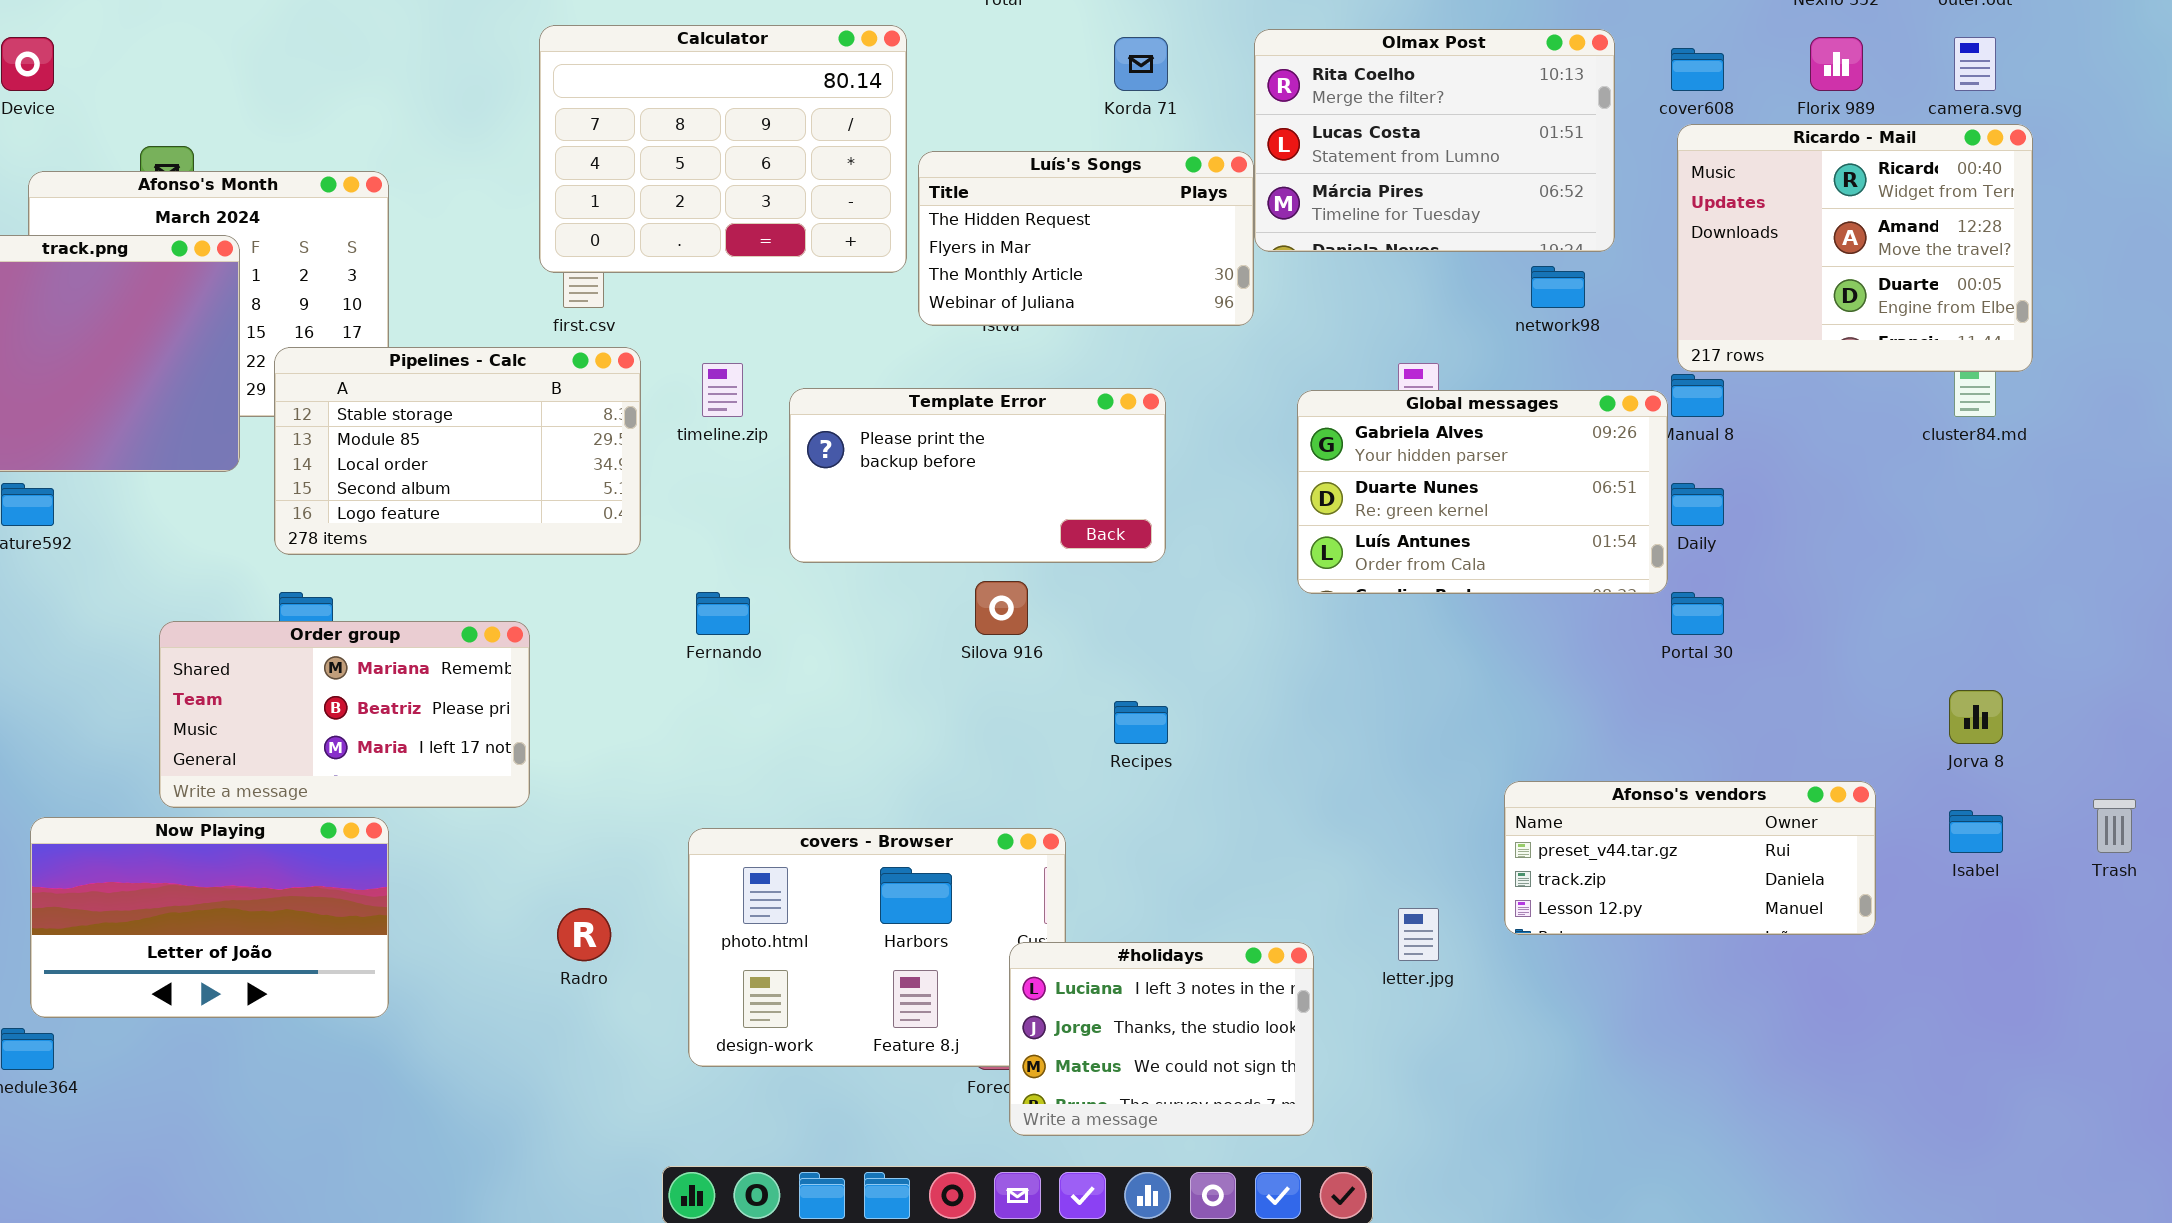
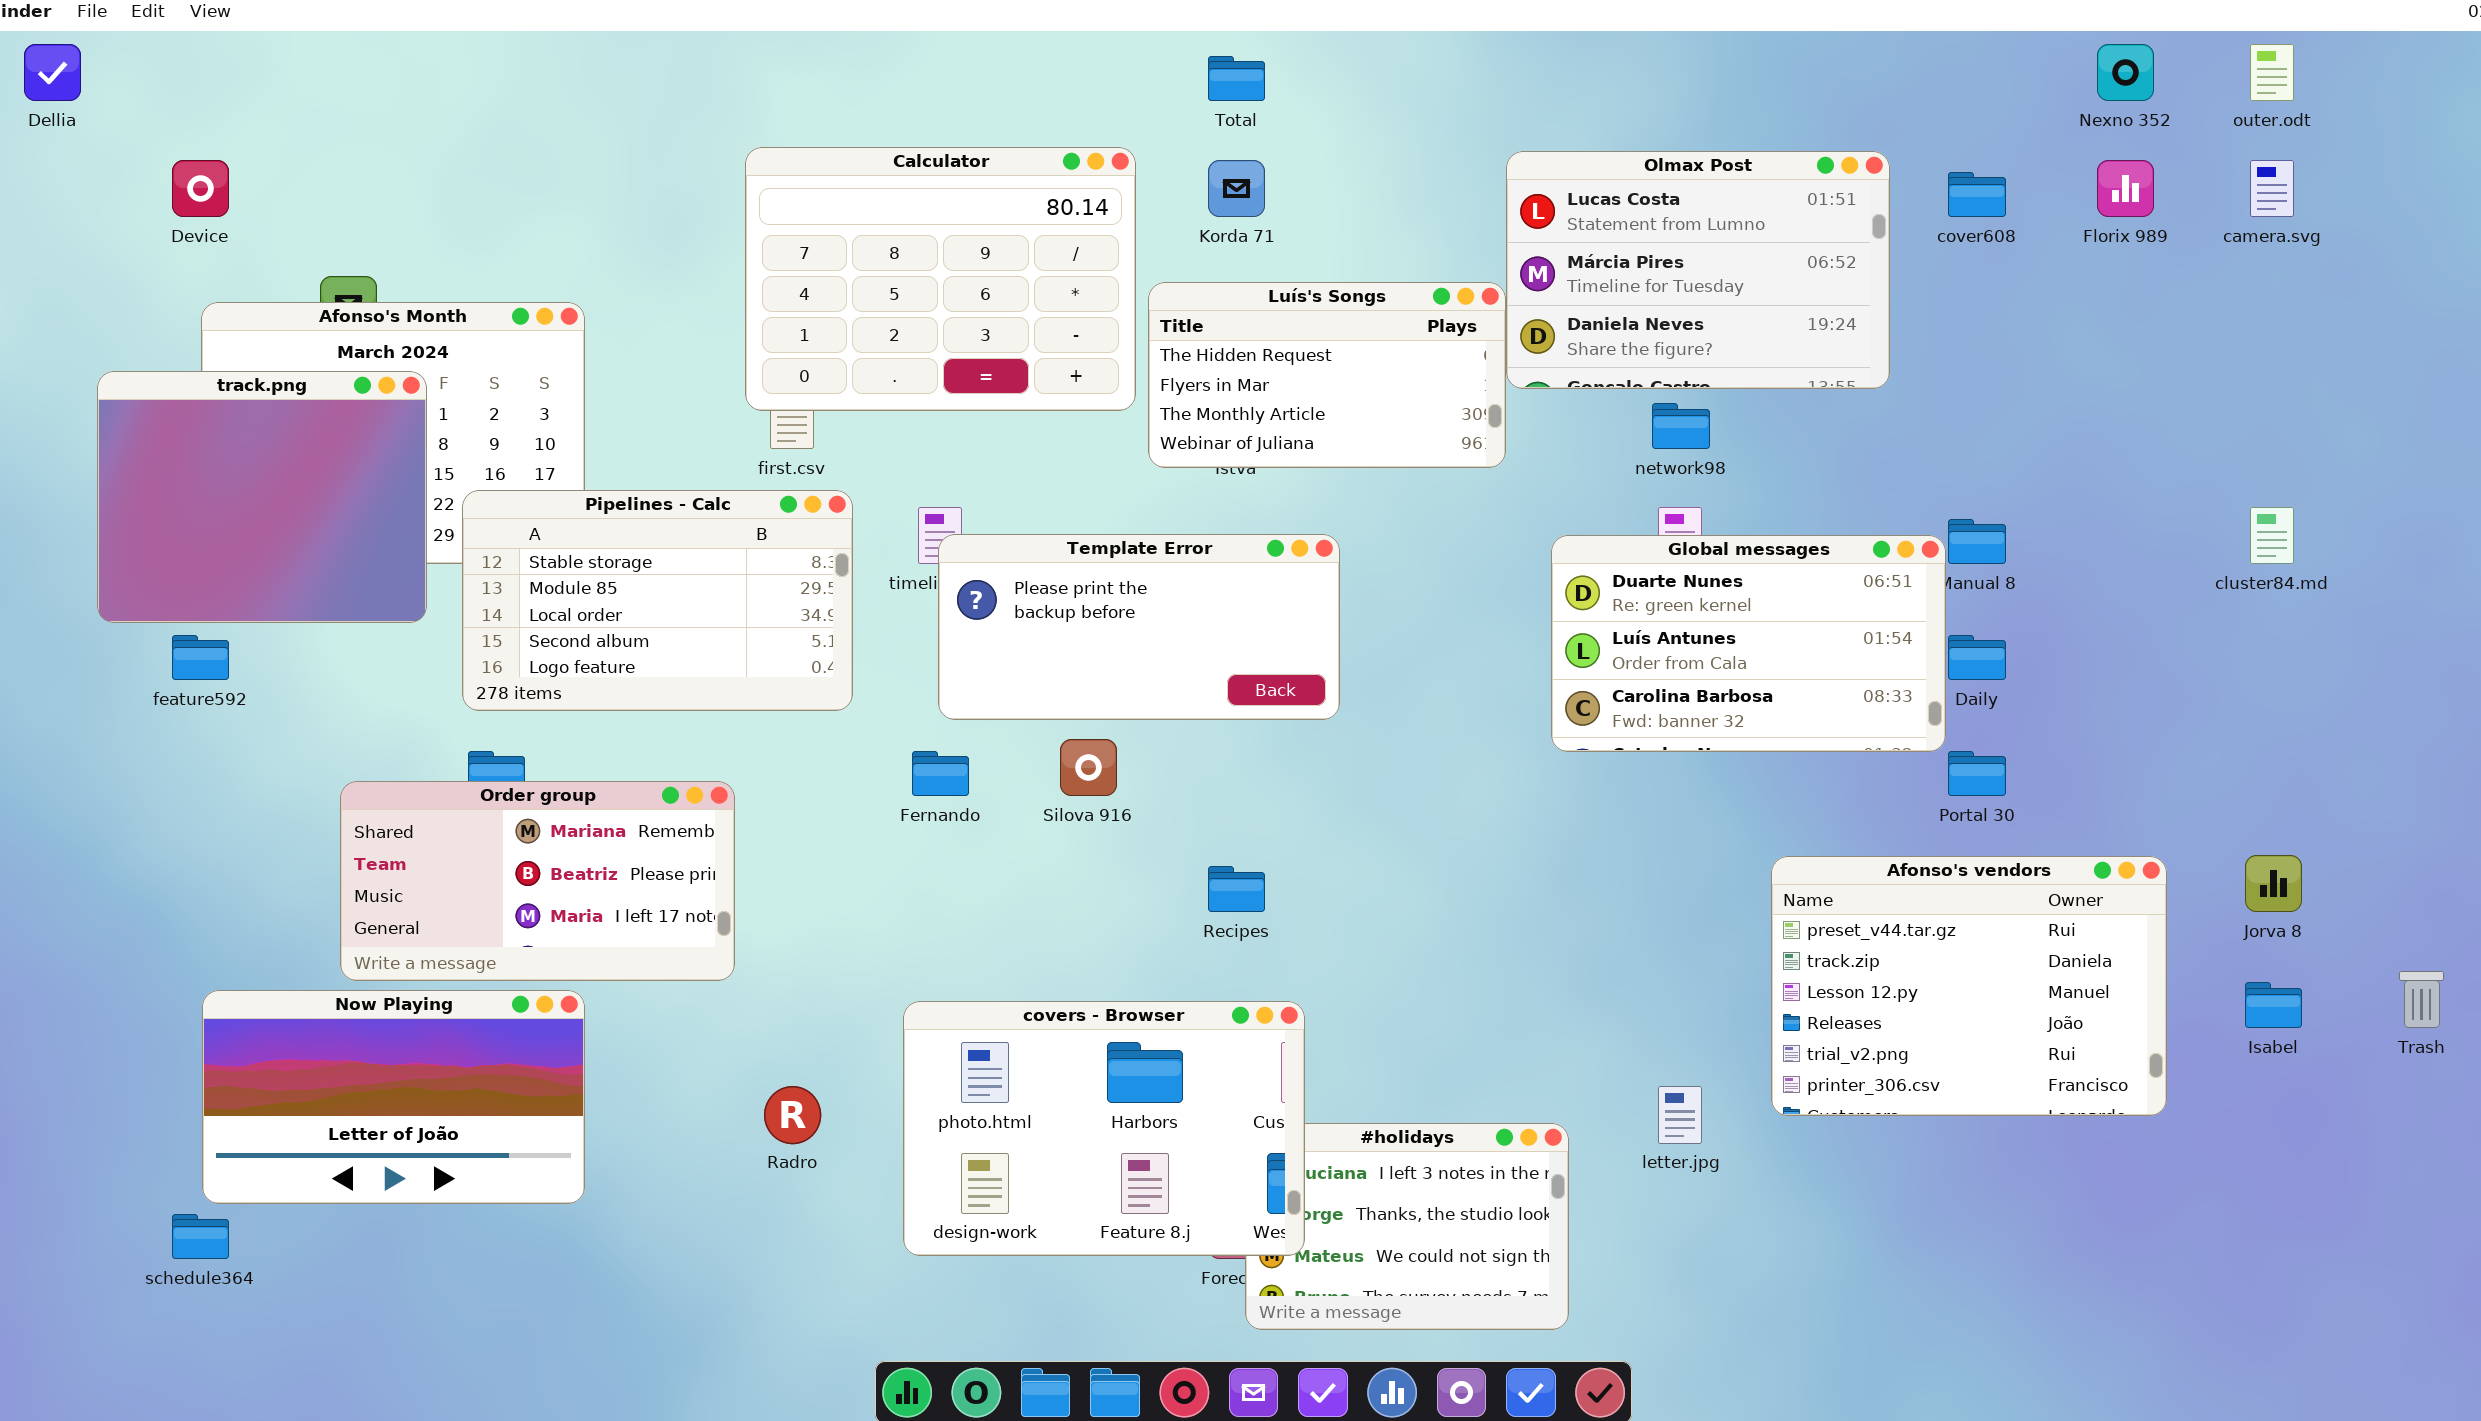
Olmax Post: [1254,29,1615,252] -> [1506,151,1890,389], scrolled down 1 row
Korda 71: [1114,37,1168,91] -> [1208,160,1265,217], moved
Ricardo - Mail: [1677,124,2033,372] -> none, closed
network98: [1531,266,1585,308] -> [1652,403,1710,449], moved
Template Error: [789,388,1166,563] -> [938,534,1340,720], moved
Global messages: [1297,390,1668,594] -> [1551,535,1946,752], scrolled down 1 row
Silova 916: [975,581,1028,635] -> [1060,739,1117,796], moved
Recipes: [1114,701,1168,744] -> [1208,866,1265,912], moved
Afonso's vendors: [1504,781,1876,935] -> [1771,856,2167,1116], resized
covers - Browser: [688,828,1066,1067] -> [903,1001,1305,1256], raised

